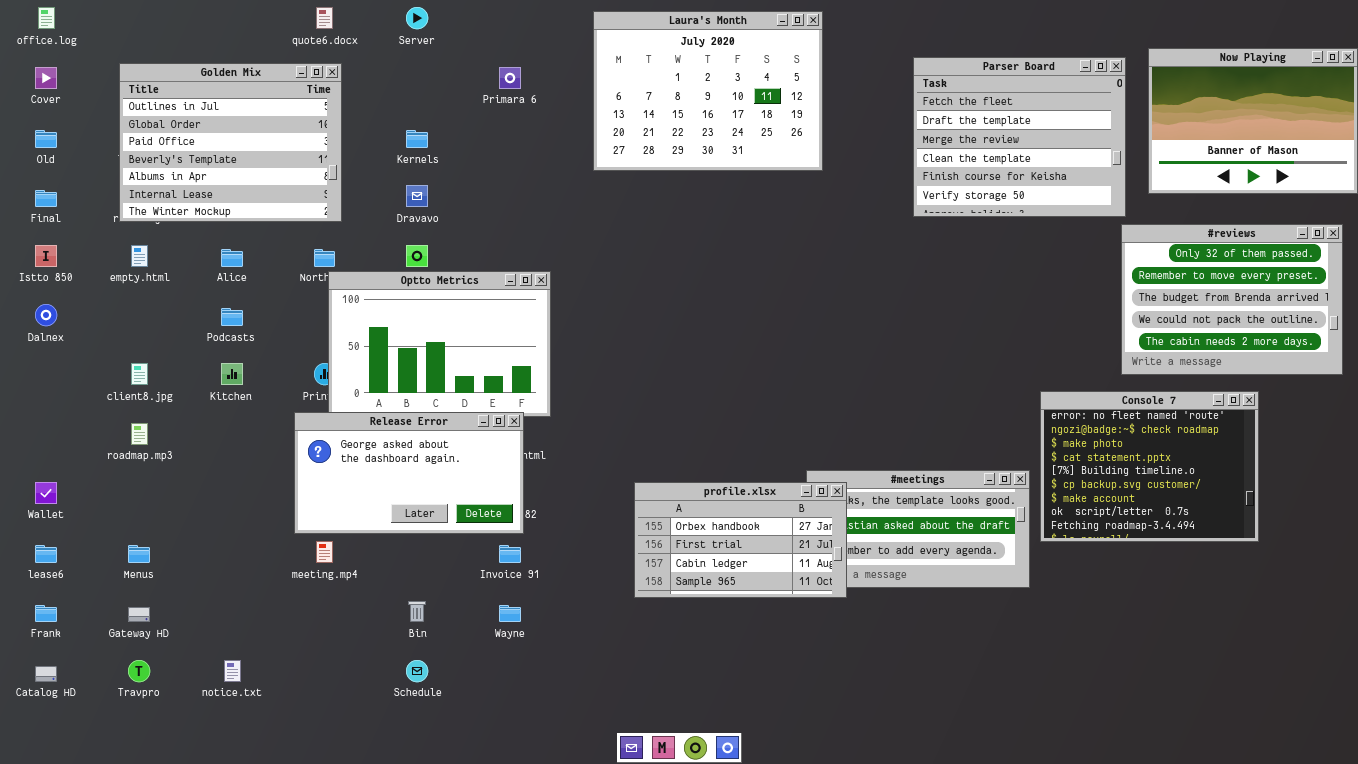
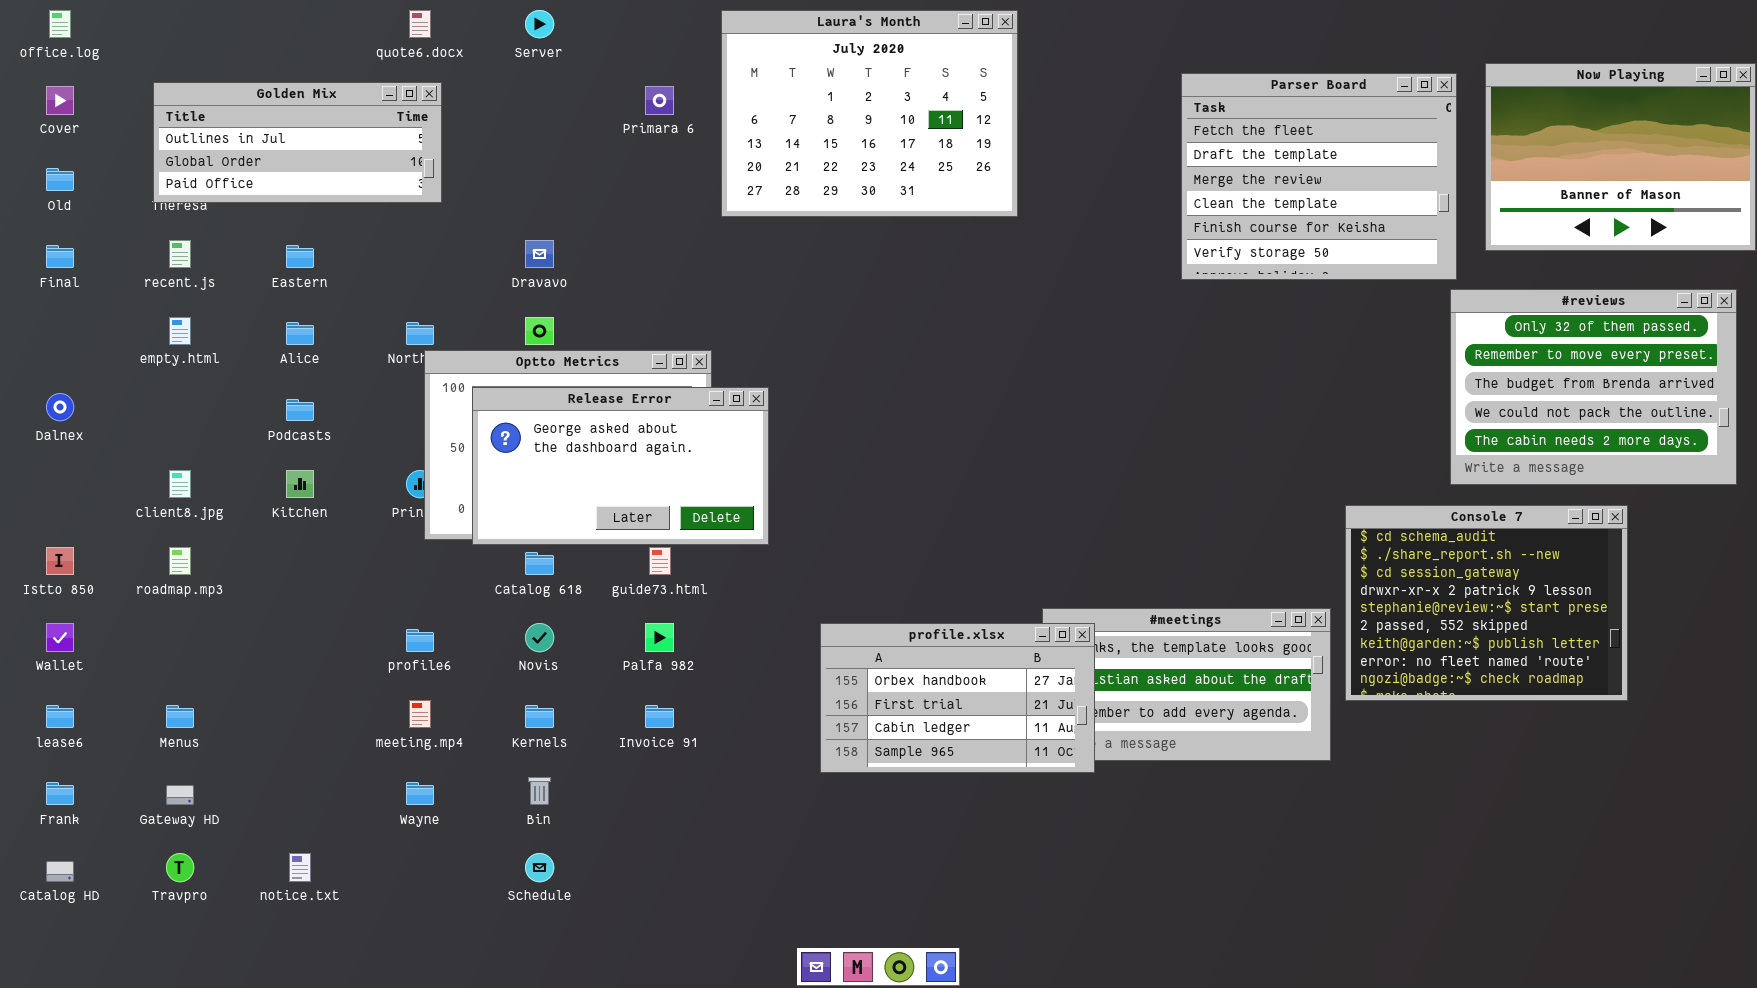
Laura's Month: [593,11,823,171] -> [721,10,1018,217], moved
Golden Mix: [119,63,342,222] -> [153,82,442,203], resized
Kernels: [406,130,428,148] -> [525,705,554,728], moved
Istto 850: [35,245,57,267] -> [46,547,74,575], moved
Console 7: [1040,391,1259,542] -> [1345,505,1628,701], scrolled up 7 rows
Release Error: [294,412,524,534] -> [472,387,769,545], moved
Wayne: [499,605,521,622] -> [406,782,434,805], moved

